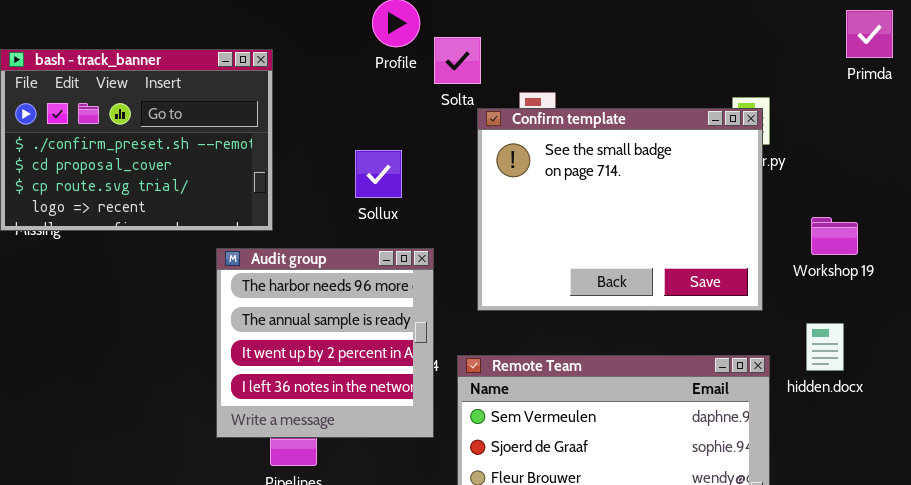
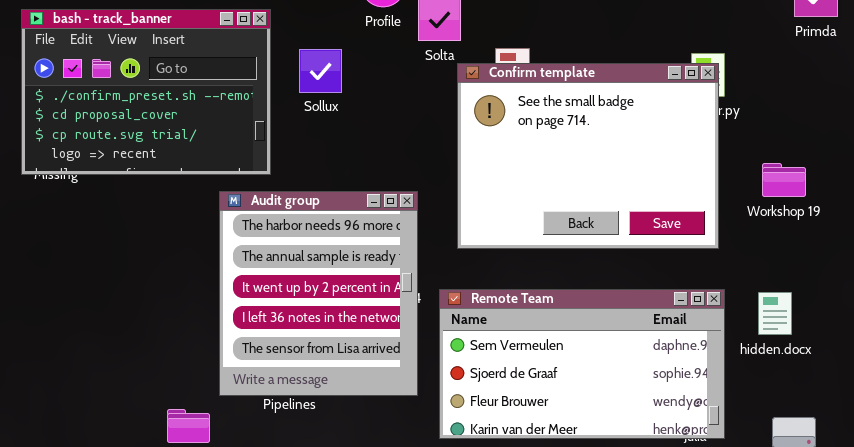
Sollux: [355,150,402,198] -> [299,49,342,93], moved
Audit group: [216,248,434,438] -> [219,191,418,396], resized
hidden.docx: [806,323,844,371] -> [758,292,792,335], moved

